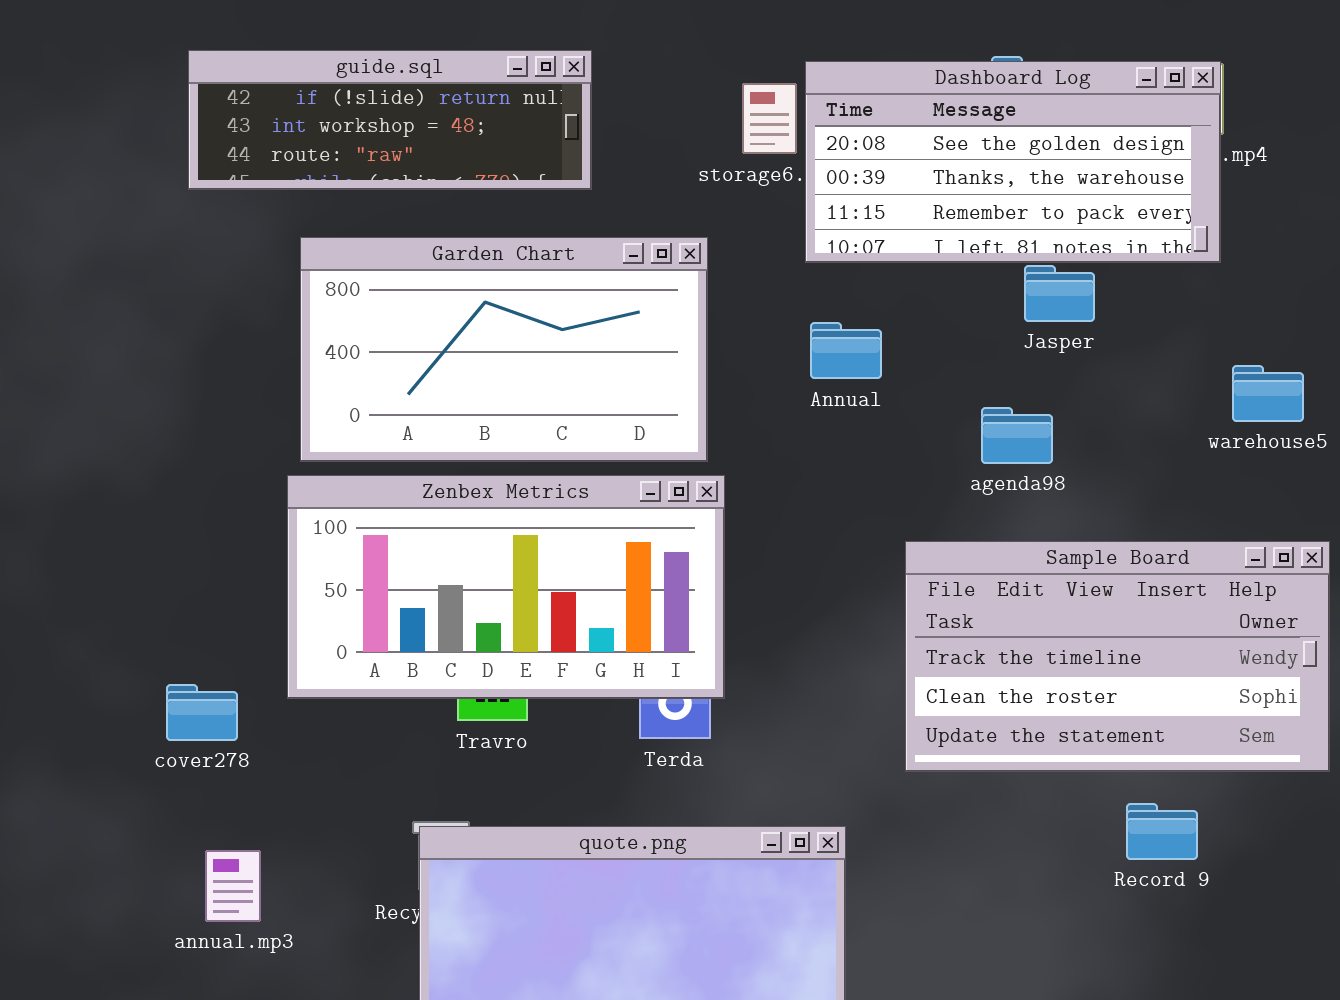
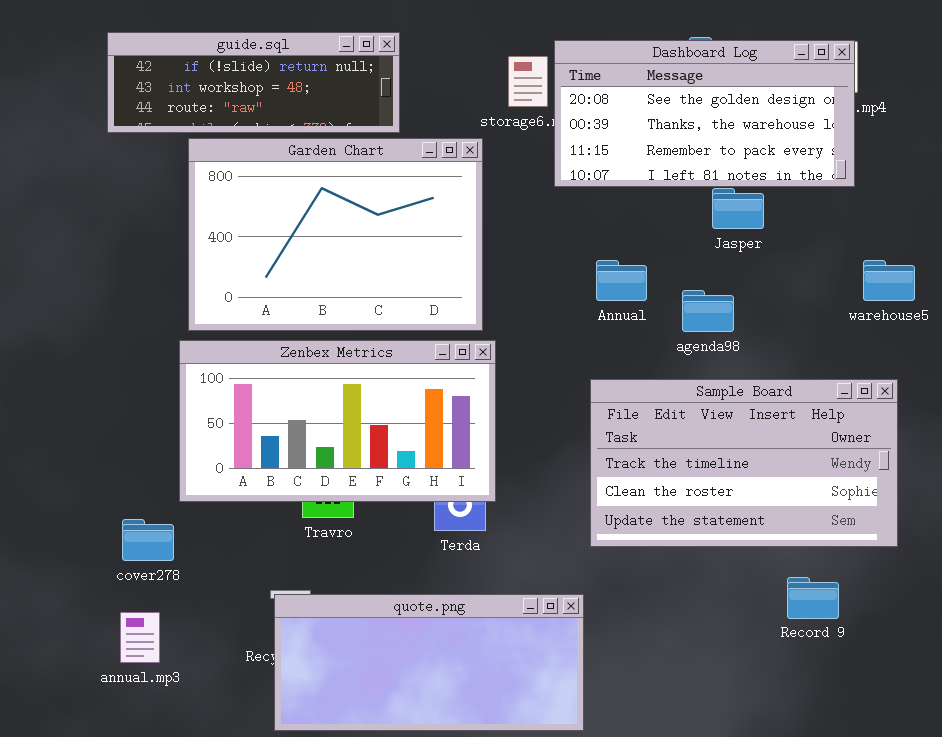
Garden Chart: [300,237,708,462] -> [188,138,483,331], resized
Annual: [810,322,882,379] -> [596,260,647,301], moved
Sample Board: [905,541,1330,772] -> [590,379,898,547], moved
cover278: [166,684,238,741] -> [122,519,174,561], moved

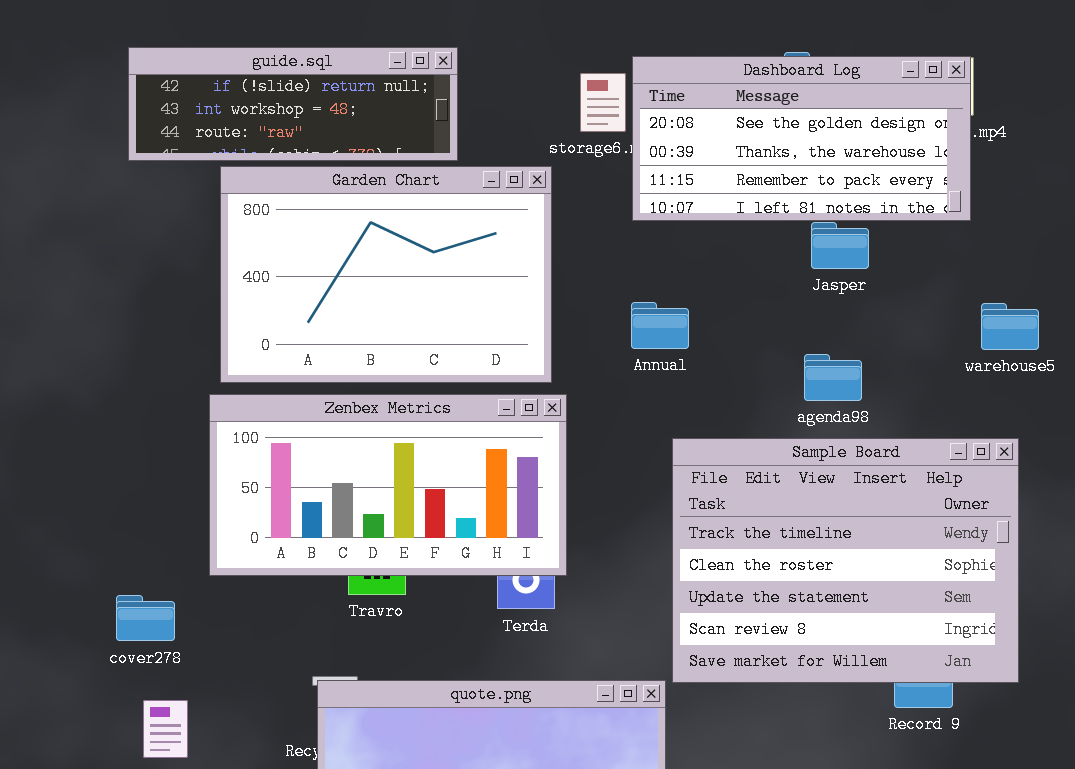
Annual: [596,260,647,301] -> [631,302,689,349], moved
agenda98: [682,290,734,332] -> [804,354,862,401], moved
Sample Board: [590,379,898,547] -> [672,438,1019,683], resized
cover278: [122,519,174,561] -> [116,595,175,641], moved

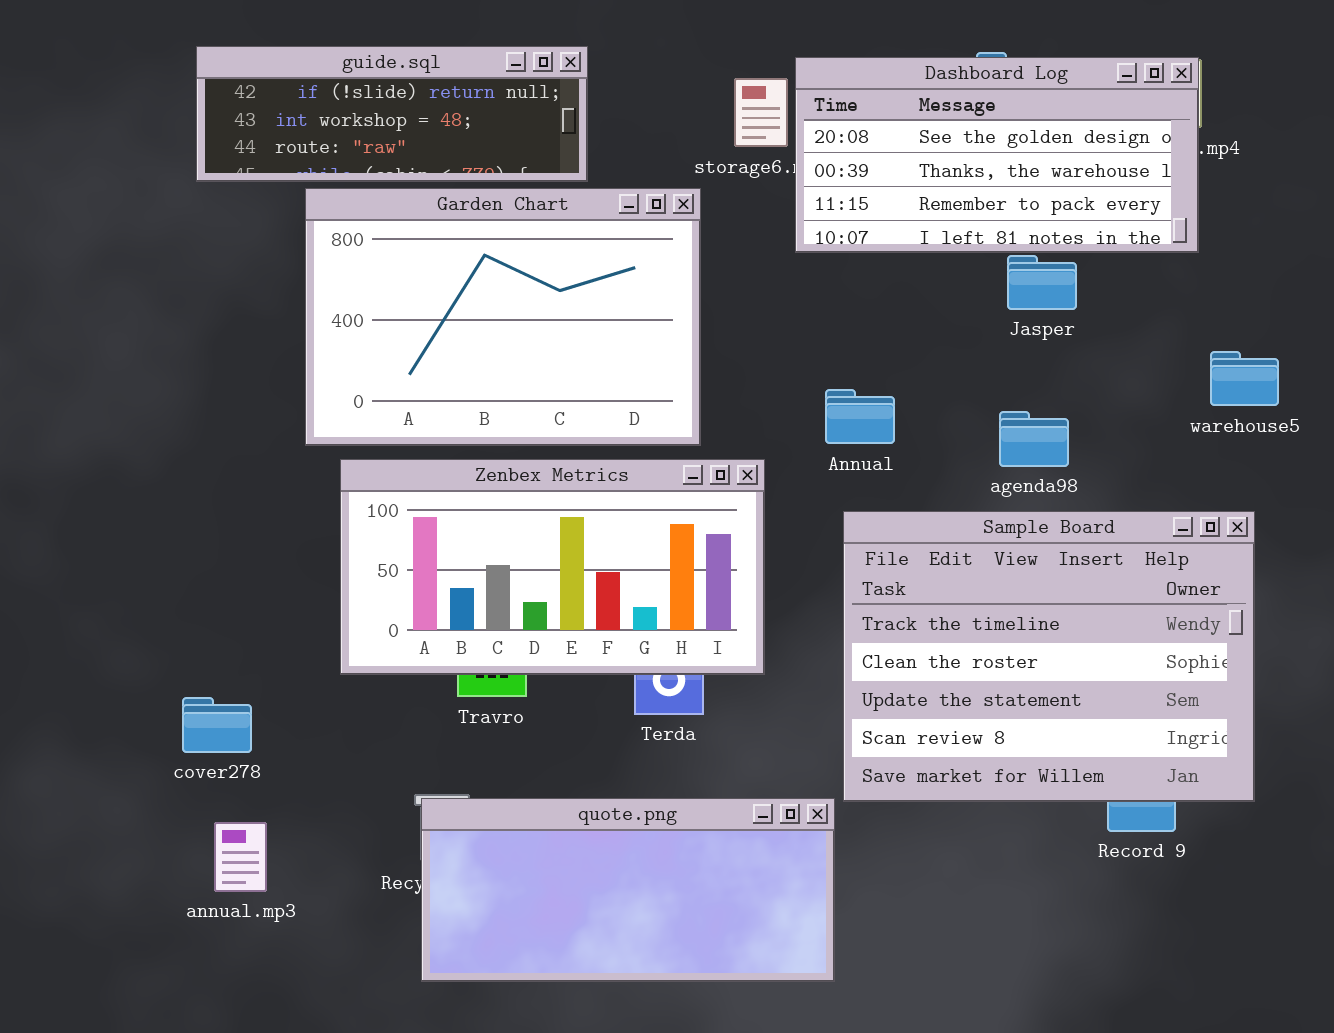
Annual: [631,302,689,349] -> [825,389,895,444], moved
Zenbex Metrics: [209,394,567,576] -> [340,459,765,675], moved

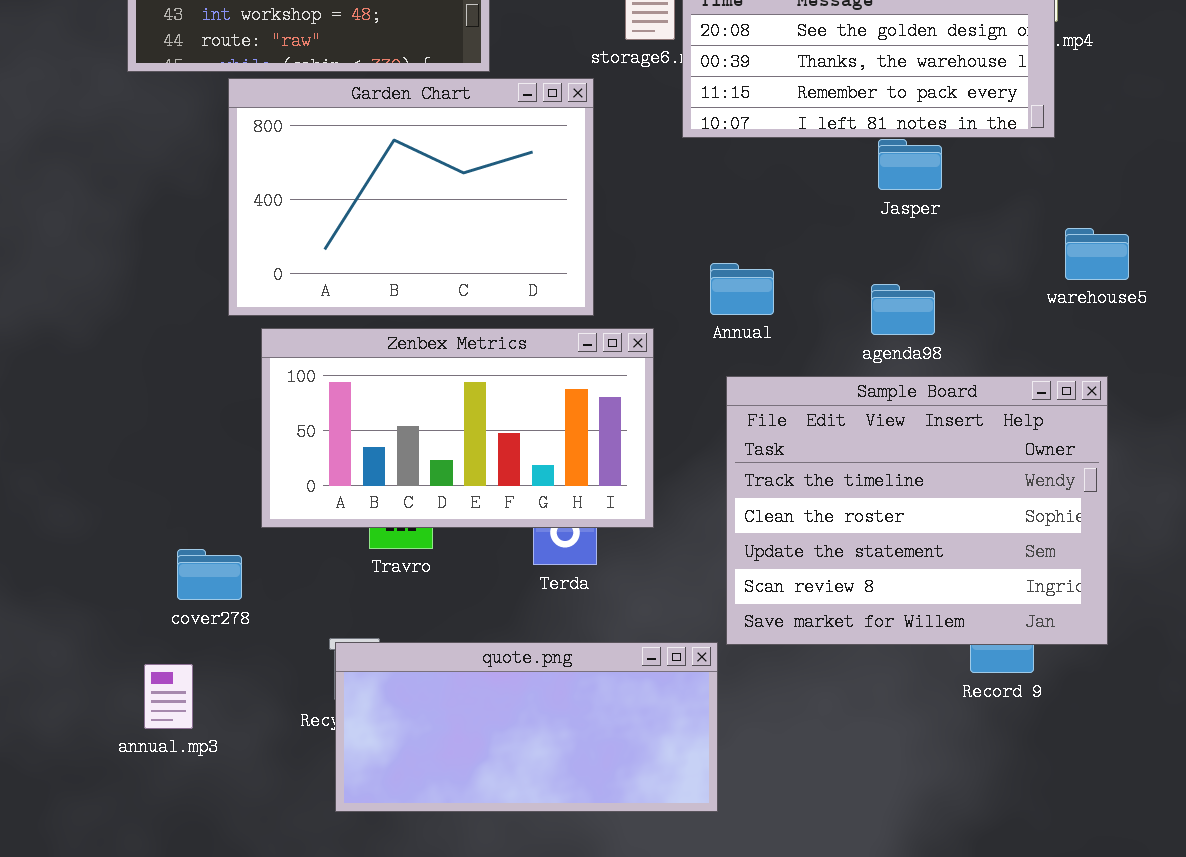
cover278: [182,697,252,753] -> [177,549,242,600], moved

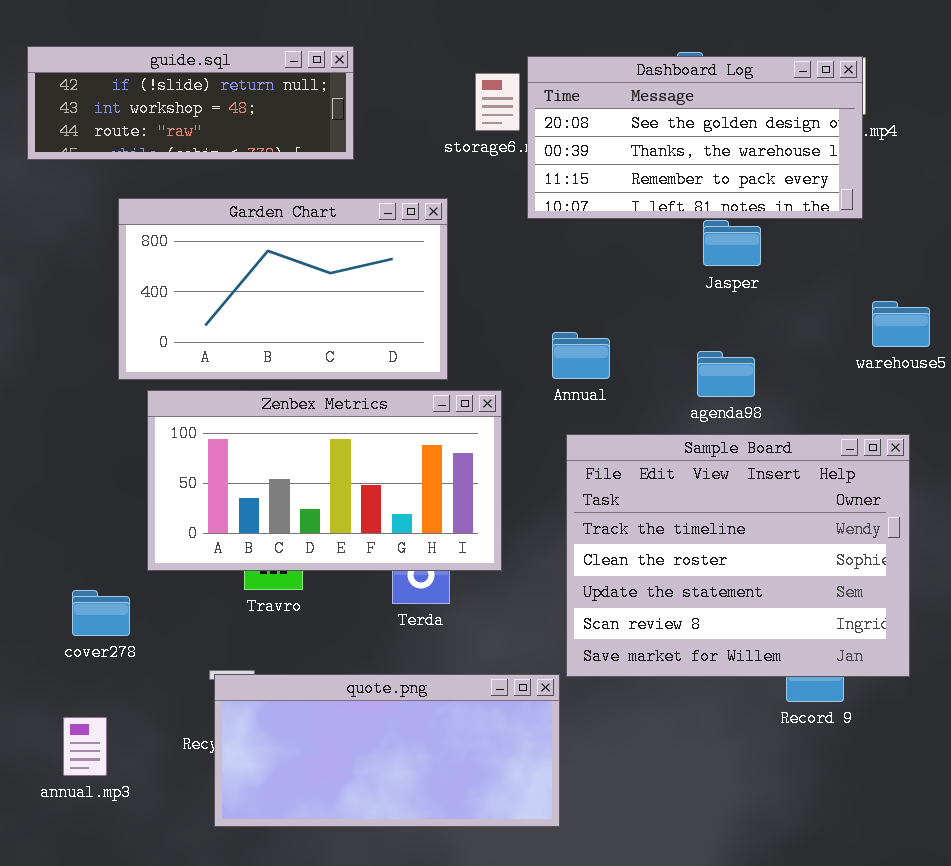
Garden Chart: [228,78,594,316] -> [118,198,448,380], resized
annual.mp3: [144,664,193,729] -> [63,717,107,776], moved

